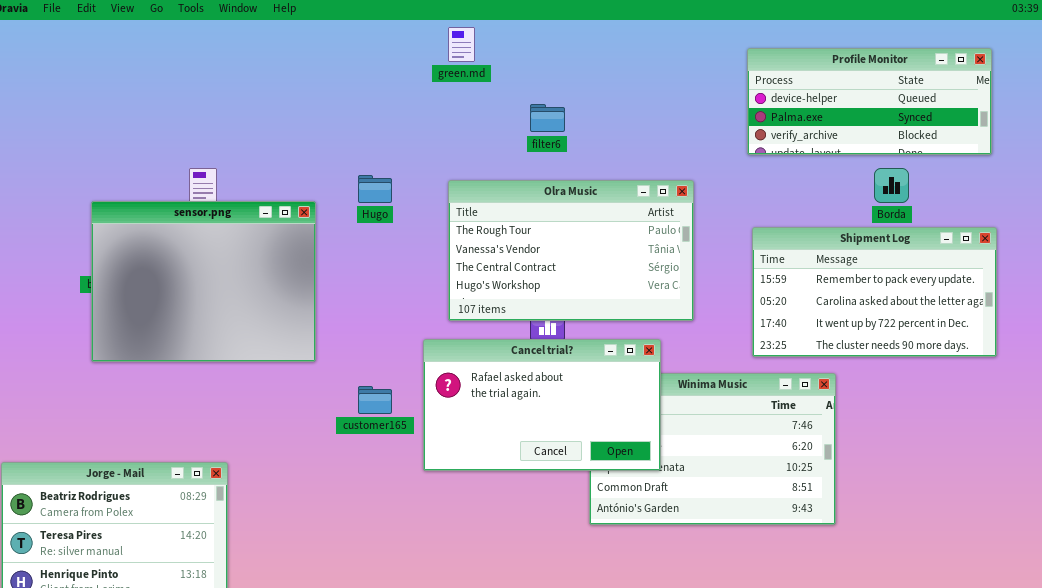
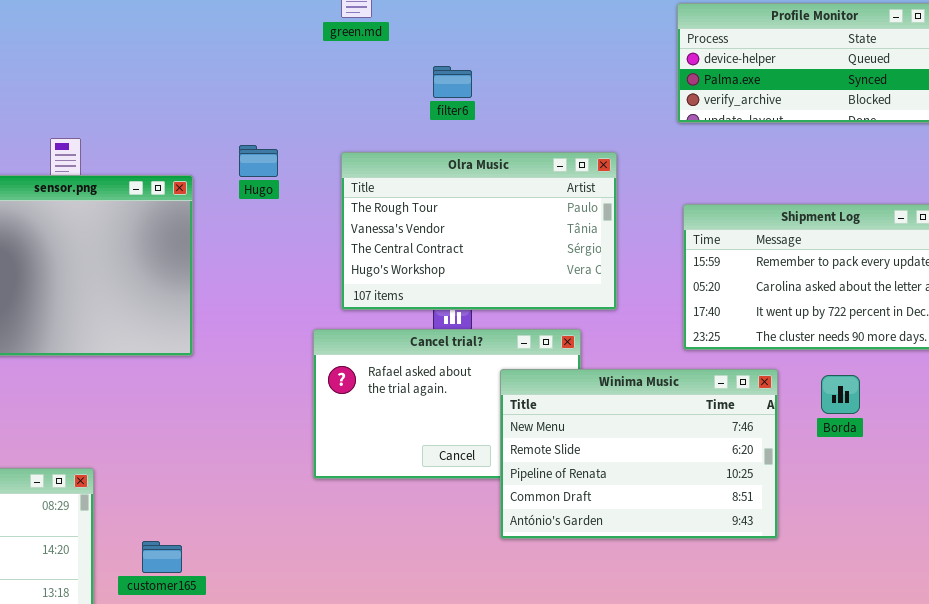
Borda: [874,168,909,203] -> [821,375,860,414], moved
Winima Music: [589,373,836,525] -> [500,369,778,539], raised
customer165: [358,386,392,414] -> [142,541,182,573], moved

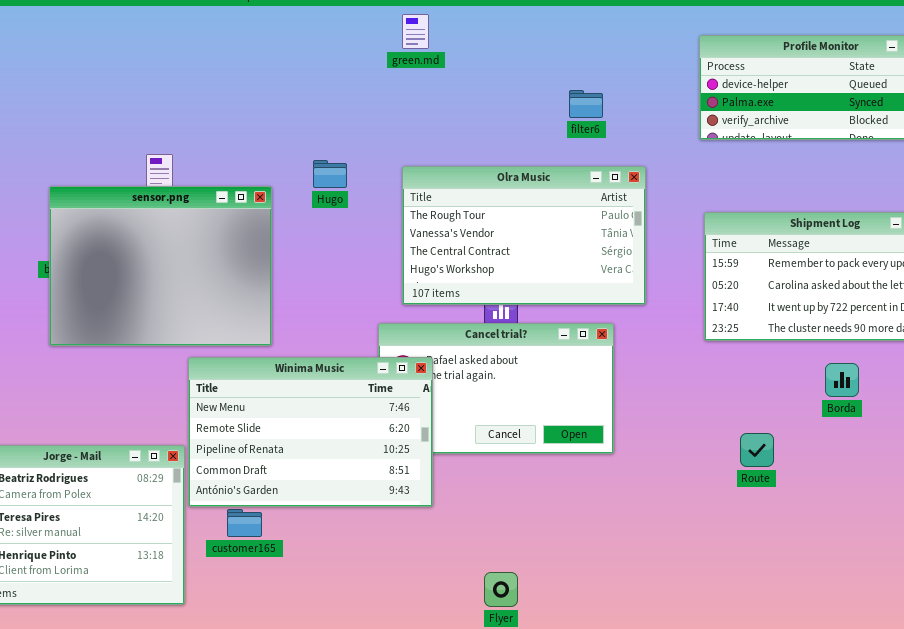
filter6: [433,66,472,98] -> [569,90,603,118], moved
Winima Music: [500,369,778,539] -> [188,357,433,507], moved

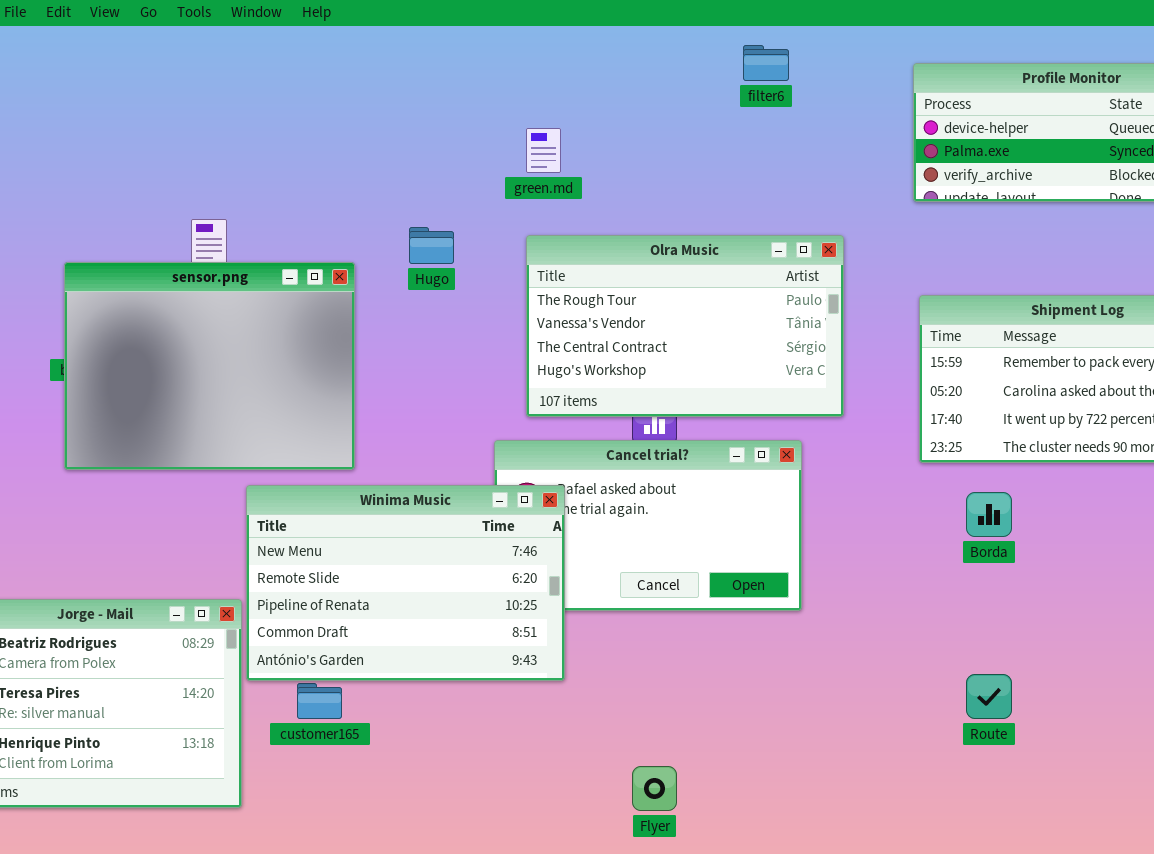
green.md: [402,14,429,49] -> [526,128,561,173], moved
filter6: [569,90,603,118] -> [743,45,789,81], moved
Borda: [825,363,859,397] -> [966,492,1012,537], moved
Route: [740,433,774,467] -> [966,674,1012,719], moved

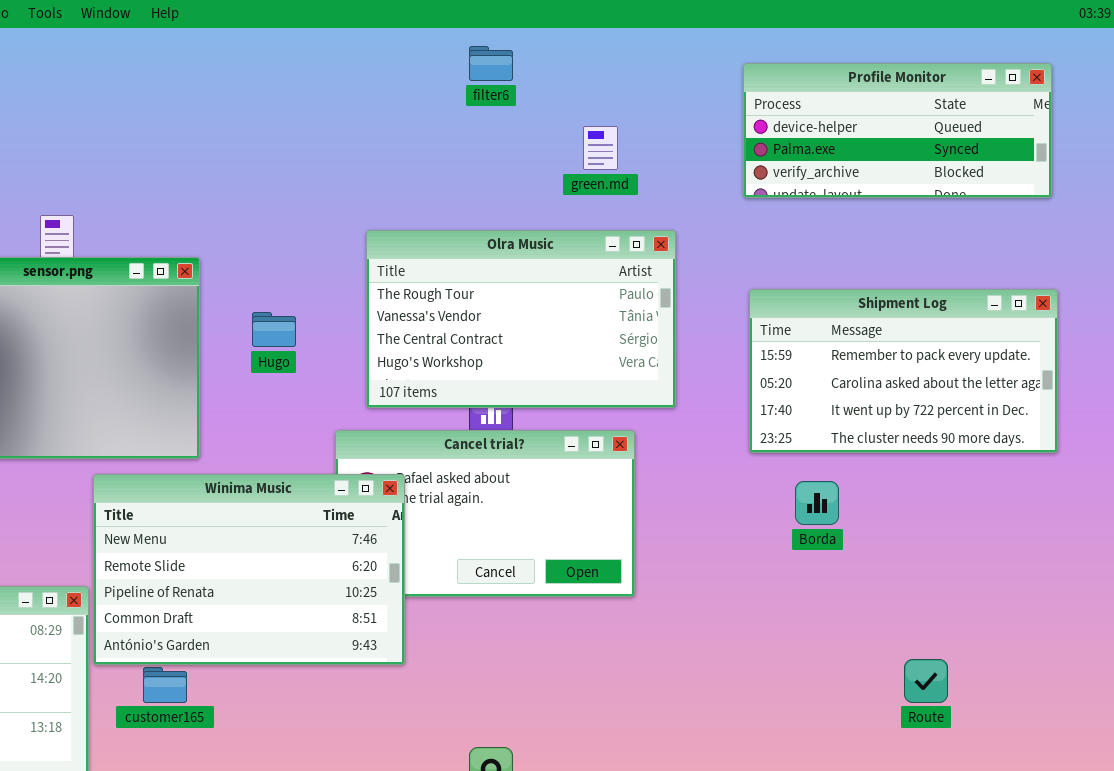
filter6: [743,45,789,81] -> [469,46,513,81], moved
green.md: [526,128,561,173] -> [583,126,618,170], moved
Hugo: [409,227,454,264] -> [252,312,296,347], moved
Route: [966,674,1012,719] -> [904,659,948,703], moved

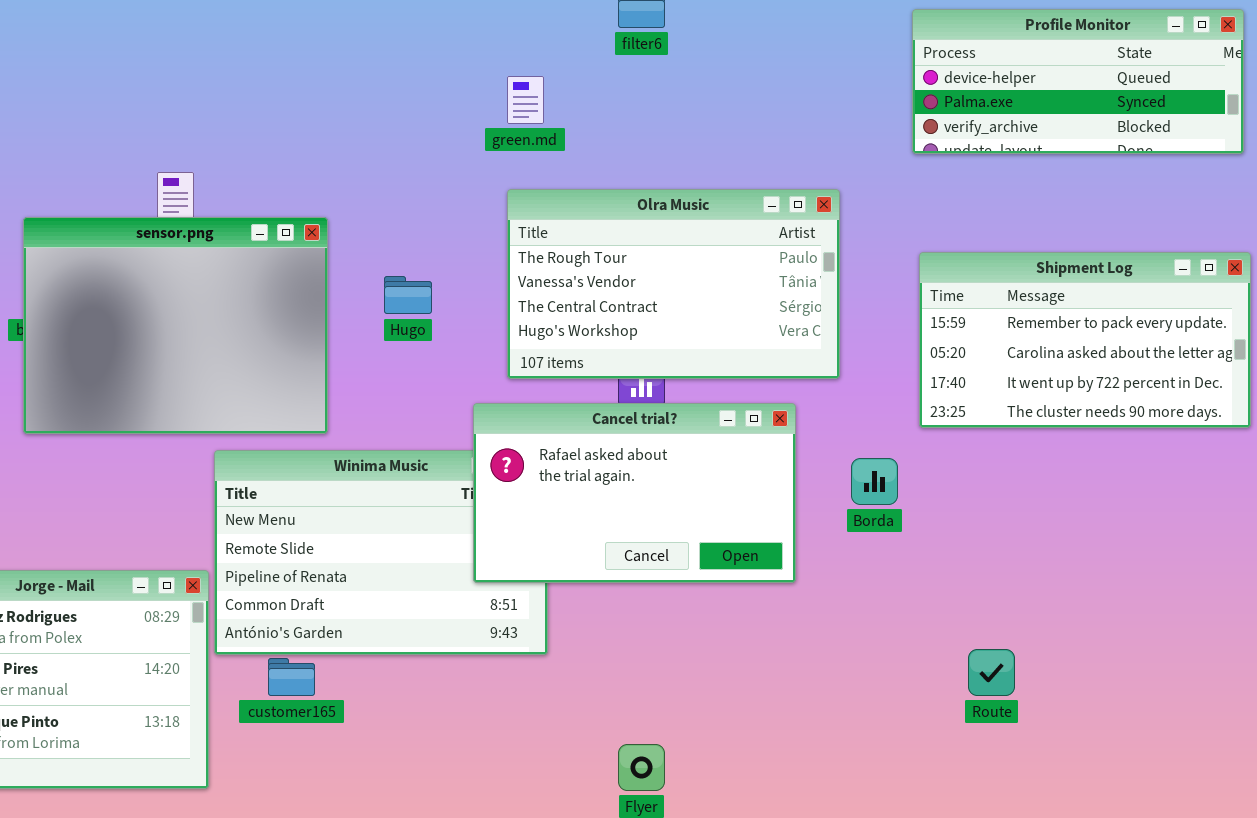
green.md: [583,126,618,170] -> [507,76,544,124], moved
Cancel trial?: [335,430,635,597] -> [473,403,796,583], raised
Borda: [795,481,839,525] -> [851,458,898,505], moved
Route: [904,659,948,703] -> [968,649,1015,696], moved

